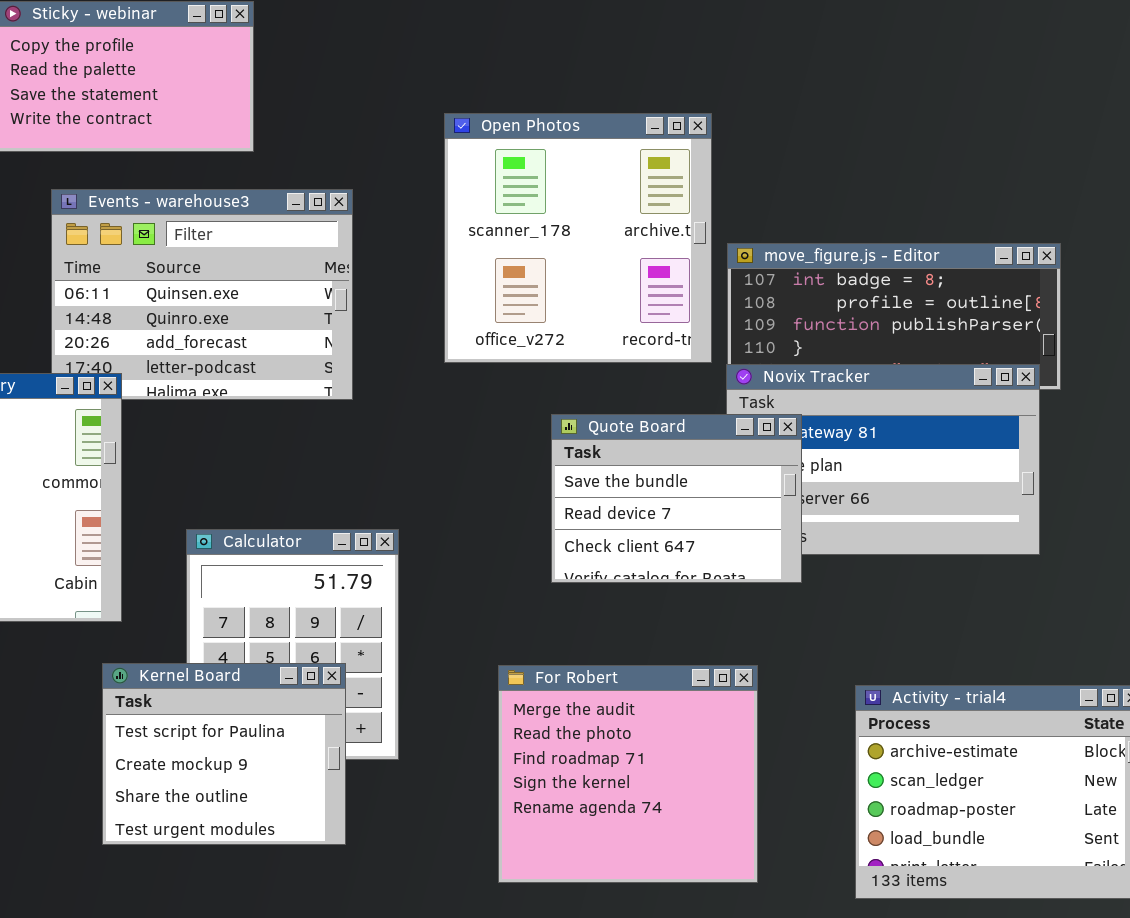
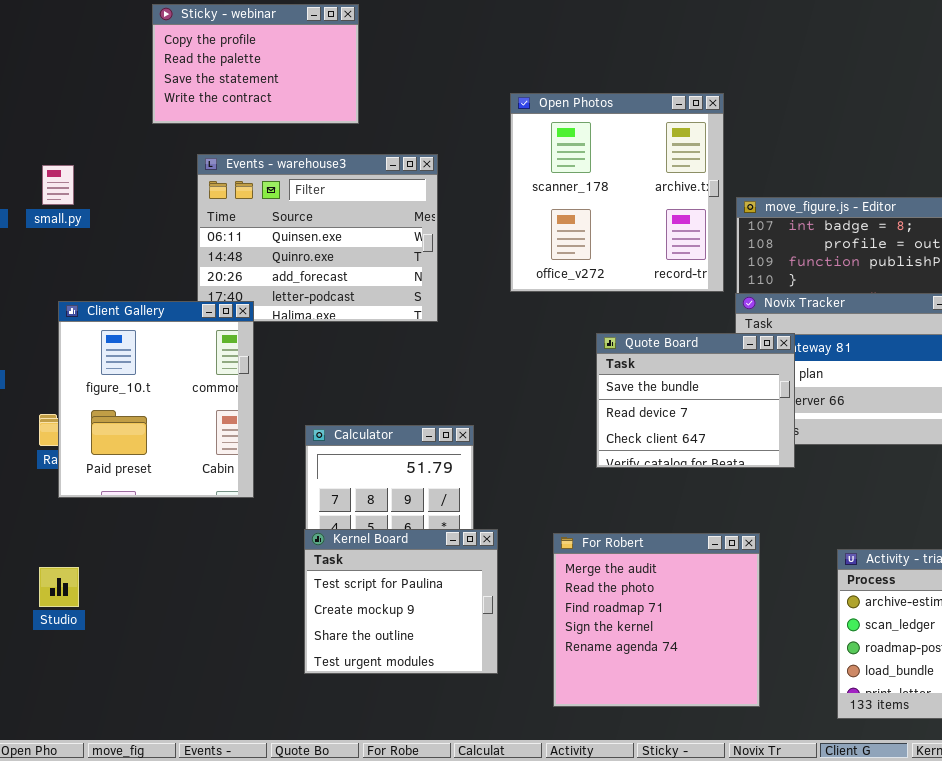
Kernel Board: [102,663,346,845] -> [304,529,498,674], moved

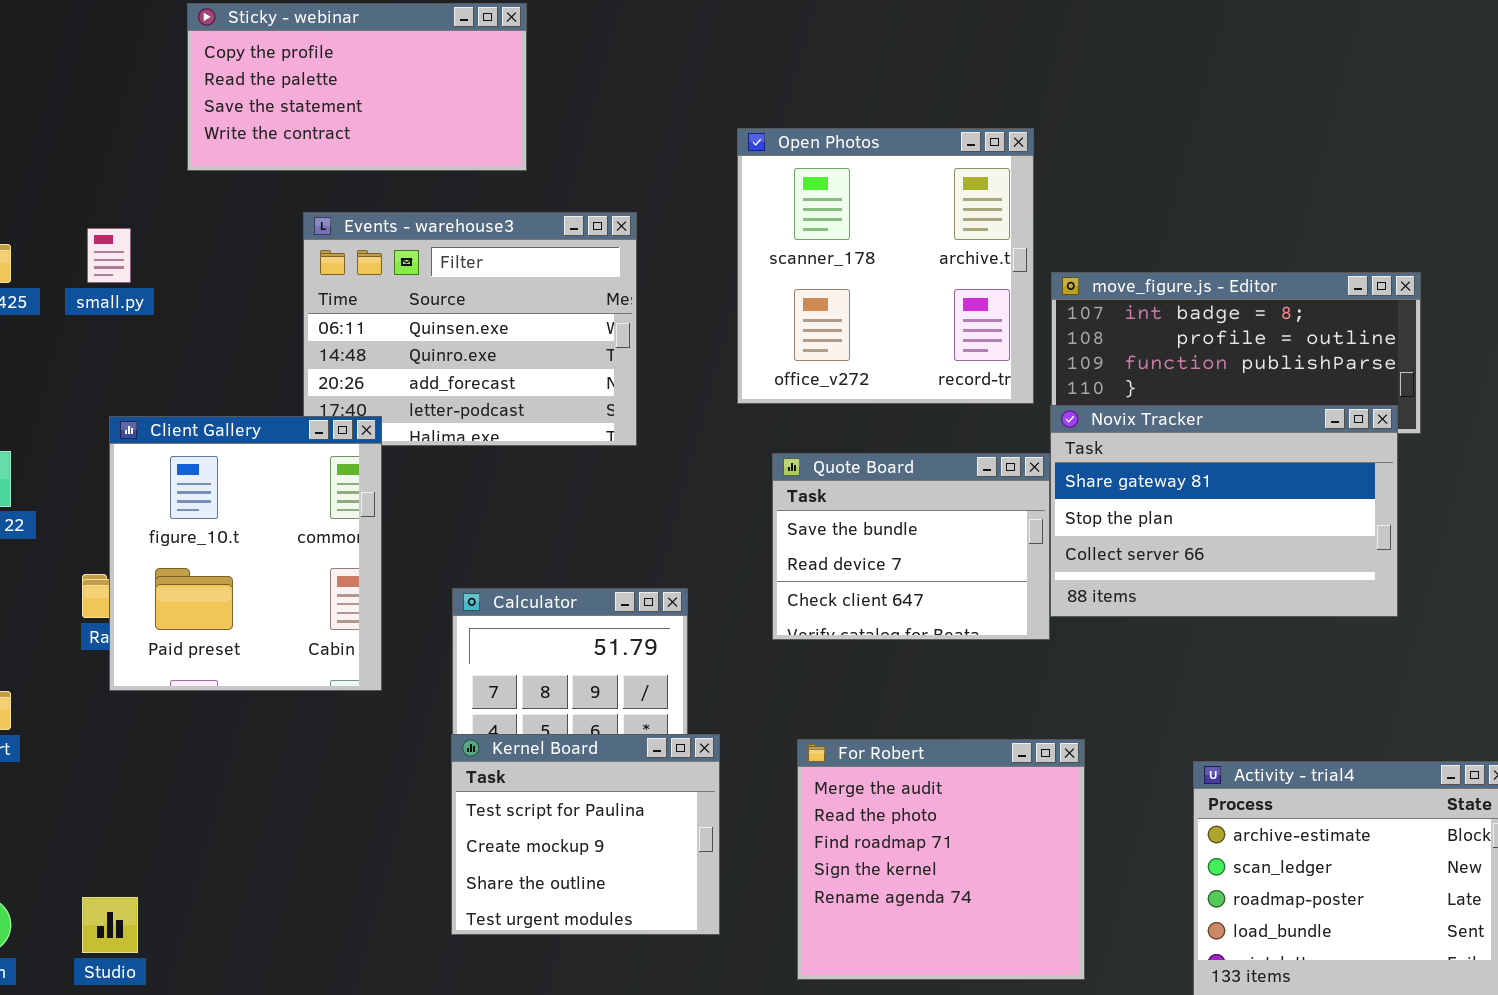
Sticky - webinar: [152,4,359,124] -> [187,3,527,171], resized
Quote Board: [596,333,795,468] -> [772,453,1050,640], moved
Studio: [39,567,79,607] -> [82,897,138,953], moved

